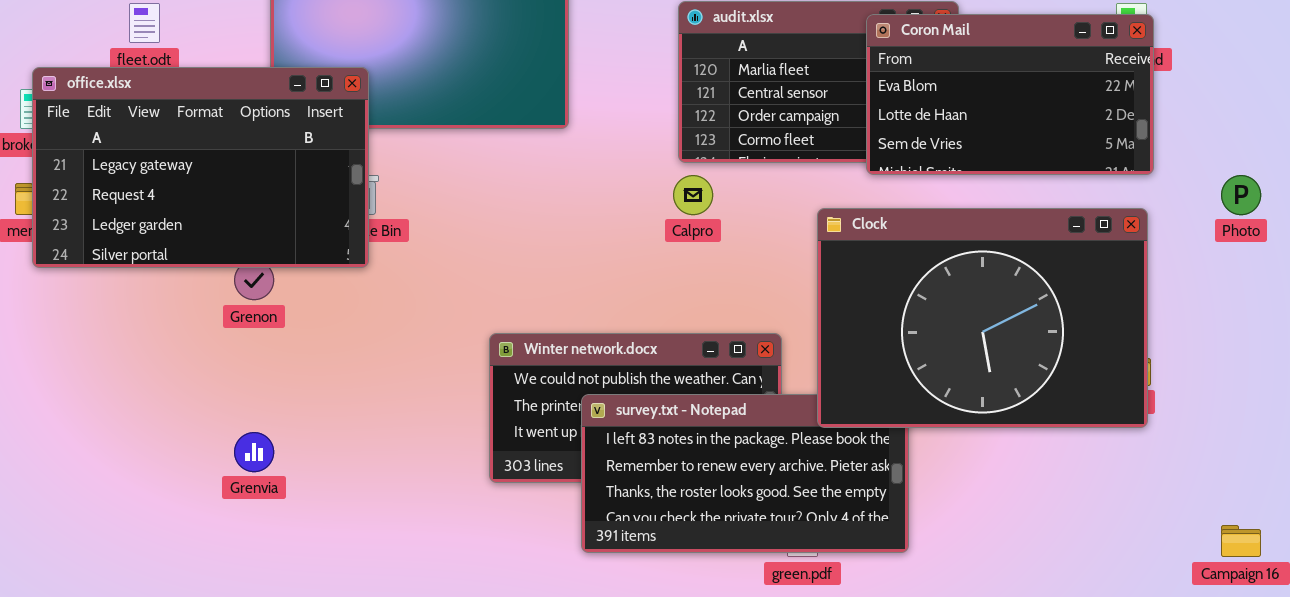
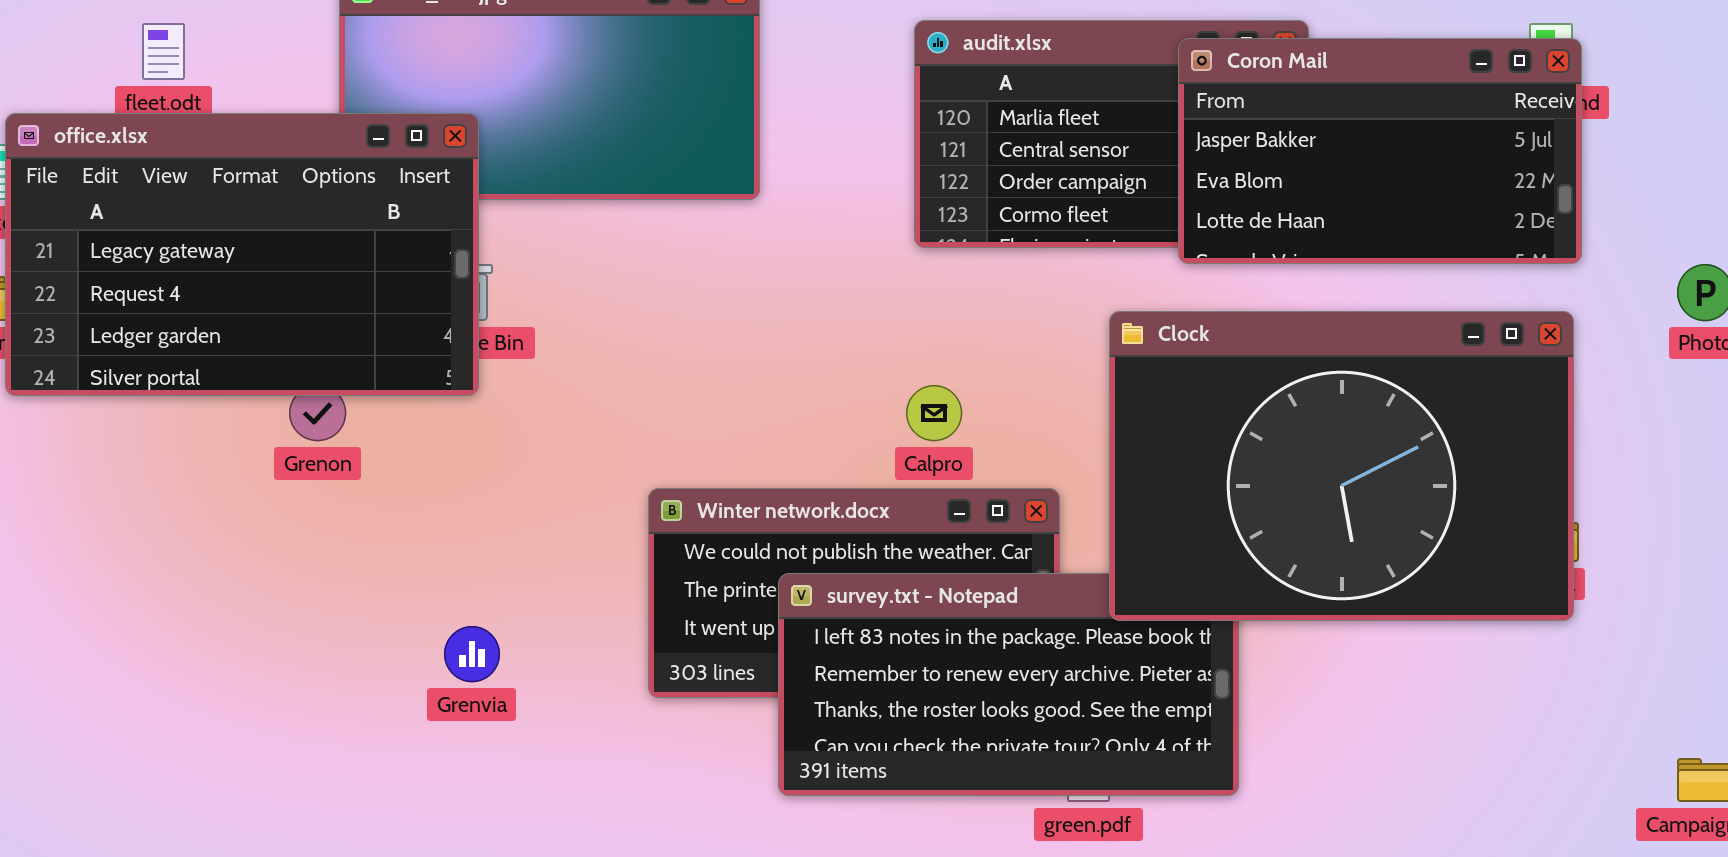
Coron Mail: [866,14,1154,175] -> [1178,38,1582,264], scrolled up 1 row
Calpro: [673,175,713,215] -> [906,385,962,441], moved
Grenvia: [234,432,274,472] -> [444,626,500,682], moved

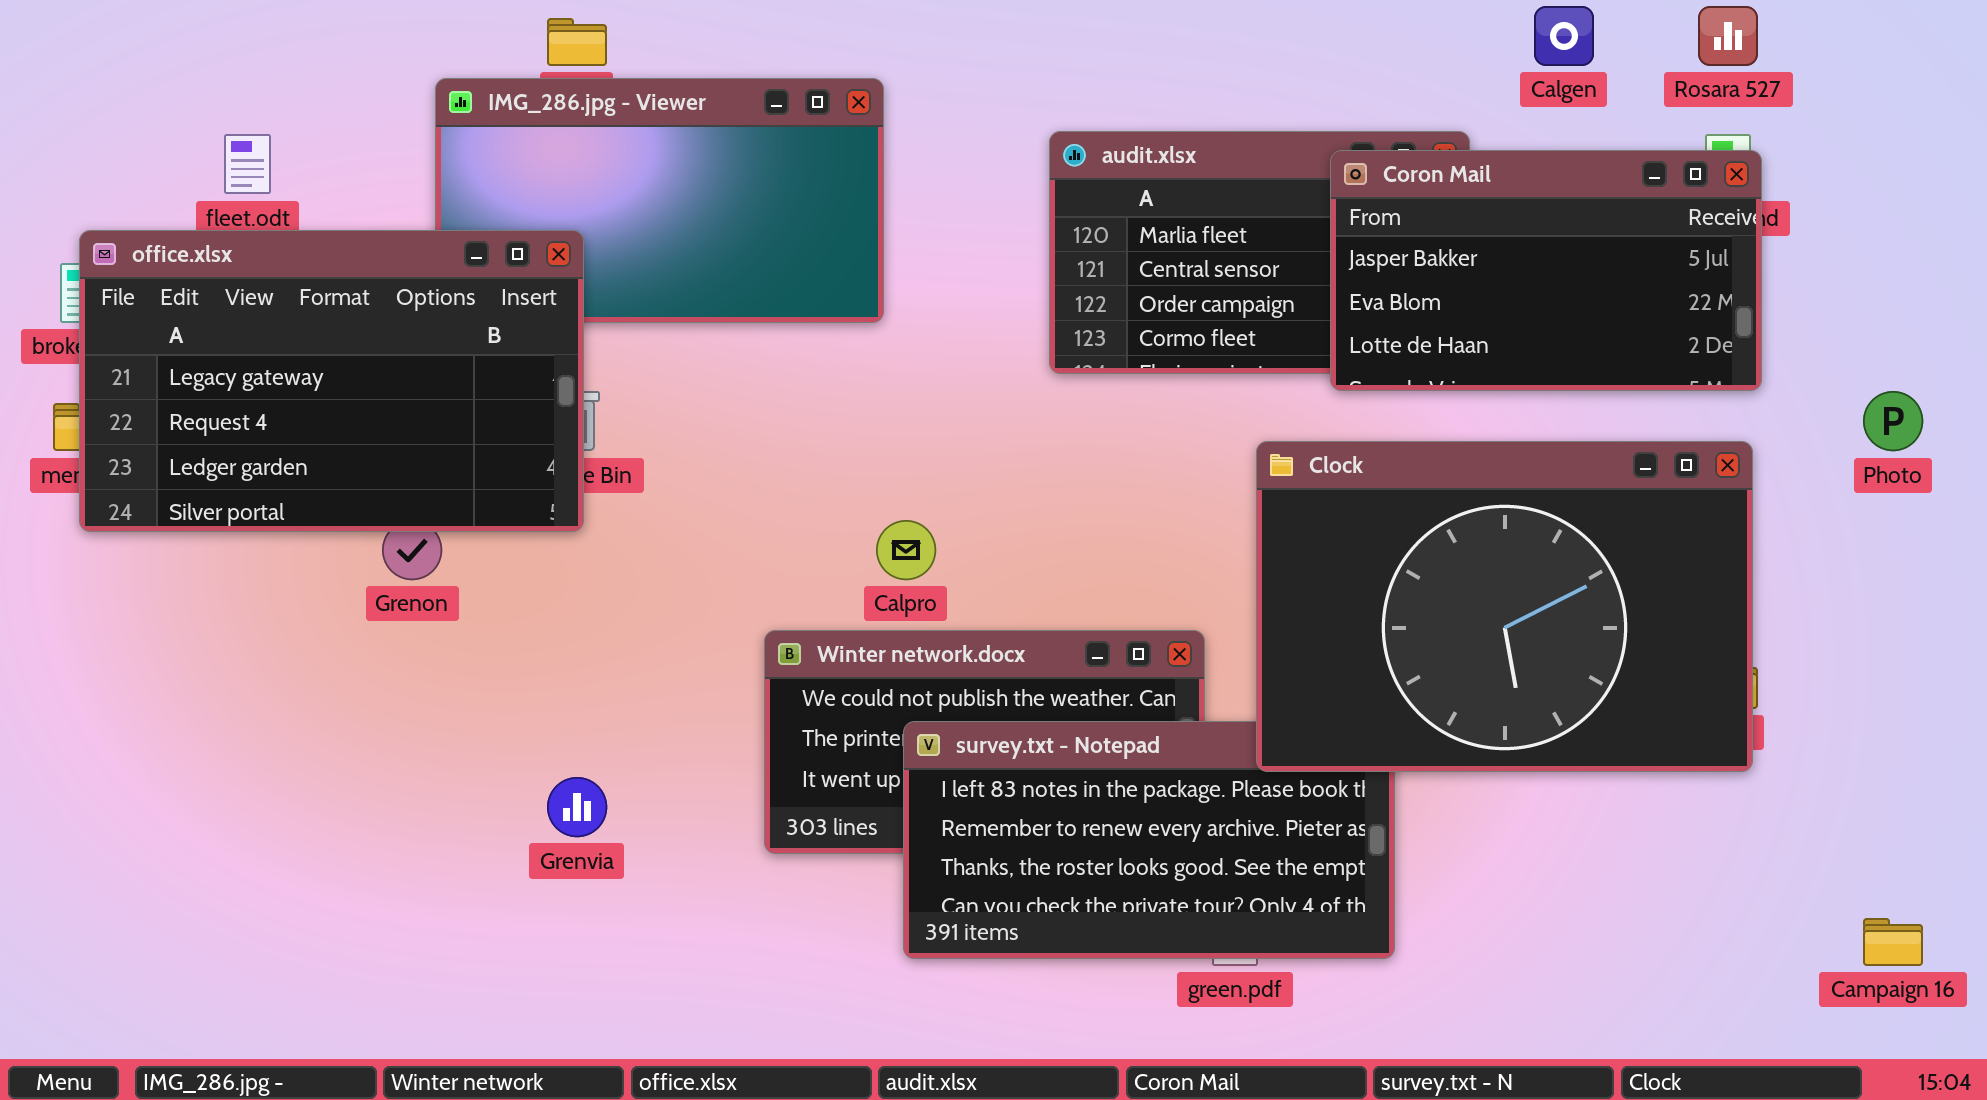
Calpro: [906,385,962,441] -> [876,520,936,580], moved

